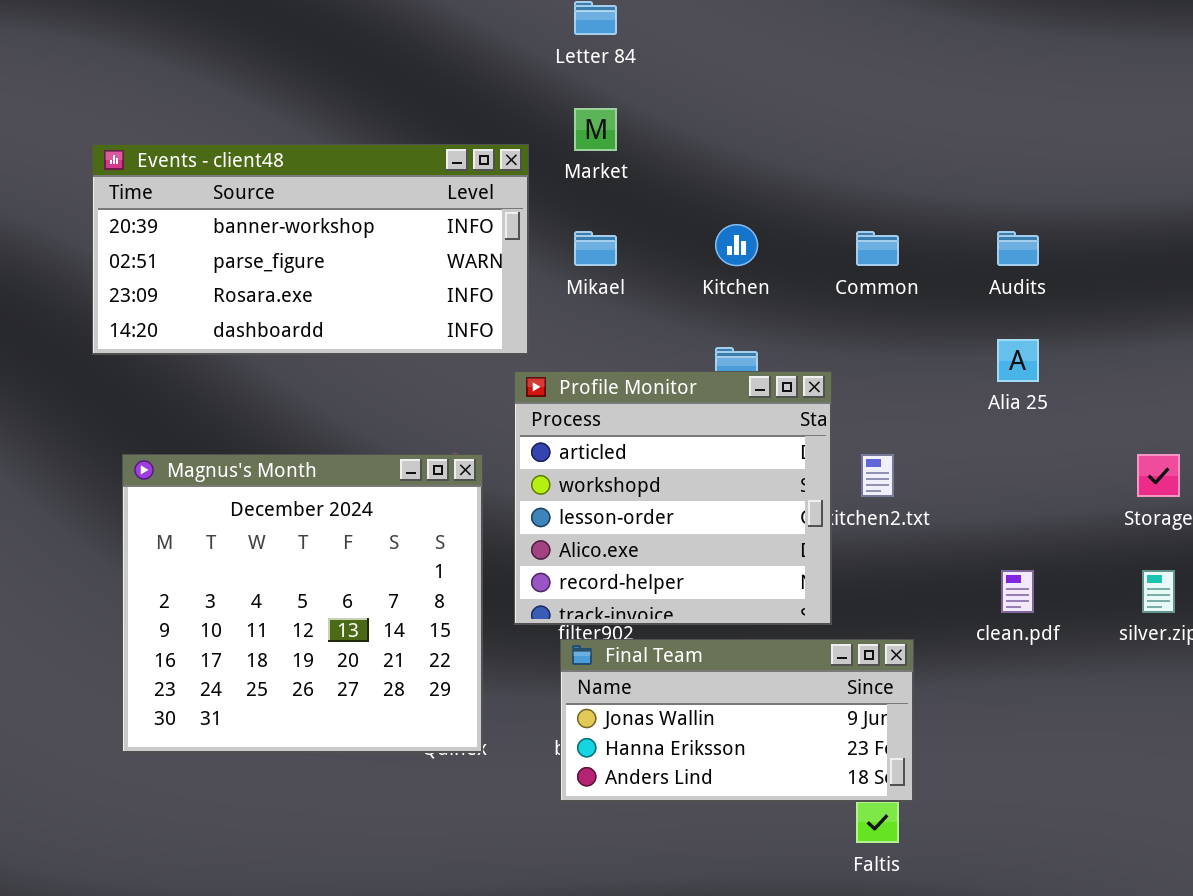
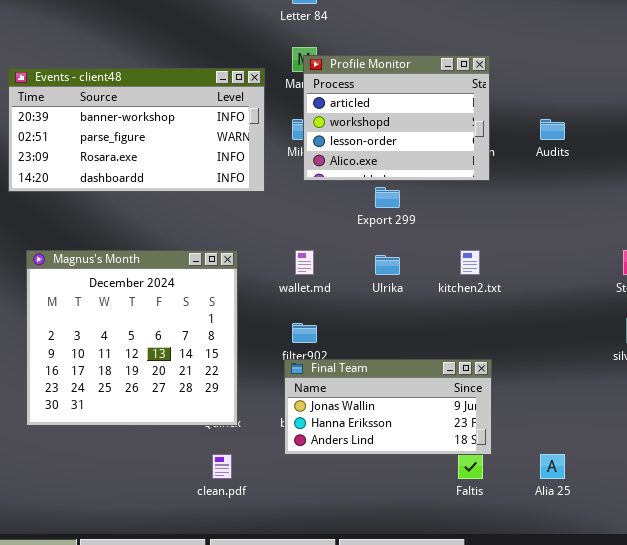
Alia 25: [997,339,1039,382] -> [540,454,565,479], moved
Profile Monitor: [514,371,832,625] -> [303,55,490,181], moved, resized
clean.pdf: [1001,570,1034,613] -> [212,454,232,479], moved

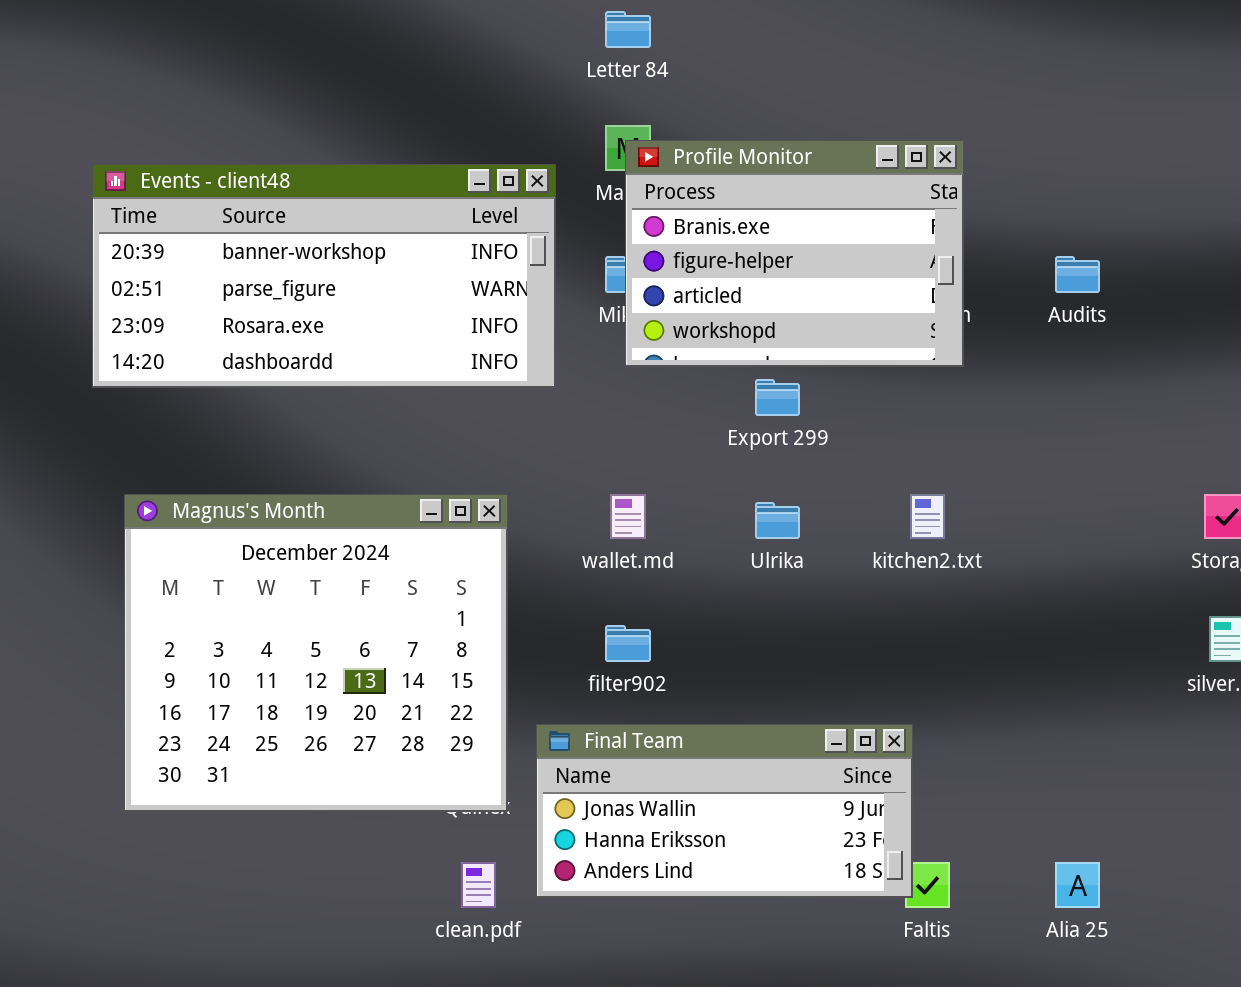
Profile Monitor: [303,55,490,181] -> [625,140,964,367], scrolled up 2 rows
Final Team: [284,359,492,455] -> [536,724,913,898], moved

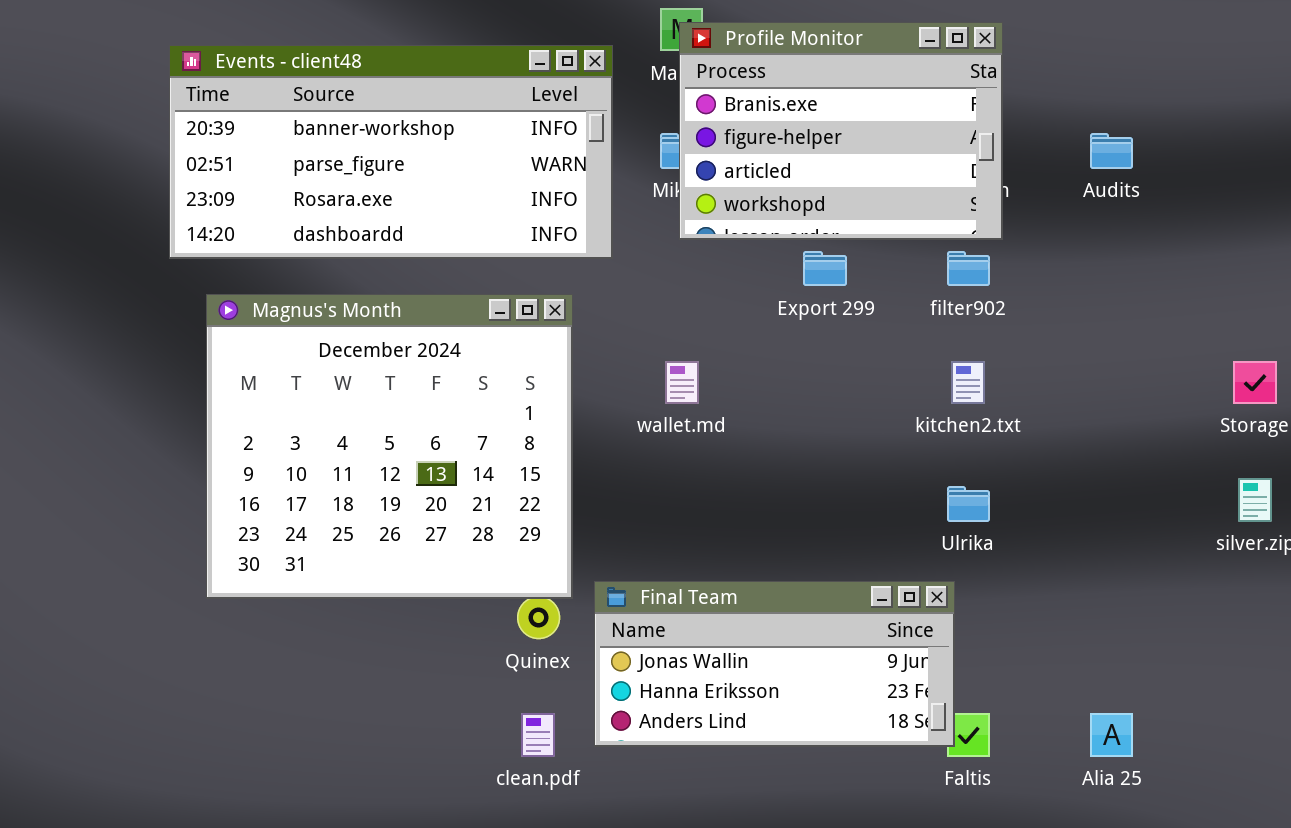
Magnus's Month: [124,494,508,812] -> [206,294,573,599], moved
Ulrika: [755,502,800,539] -> [947,486,990,522], moved
filter902: [605,625,651,662] -> [947,251,990,286], moved

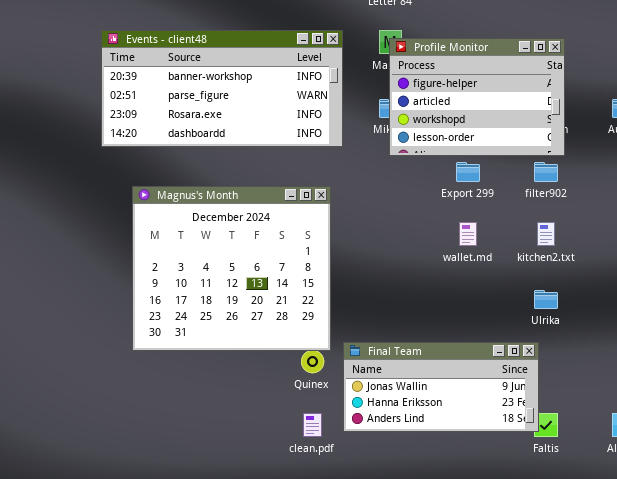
Profile Monitor: [679,22,1003,240] -> [389,38,565,156], scrolled down 1 row
Events - client48: [169,45,613,259] -> [101,30,343,147], moved
wallet.md: [665,361,699,404] -> [459,222,477,246], moved

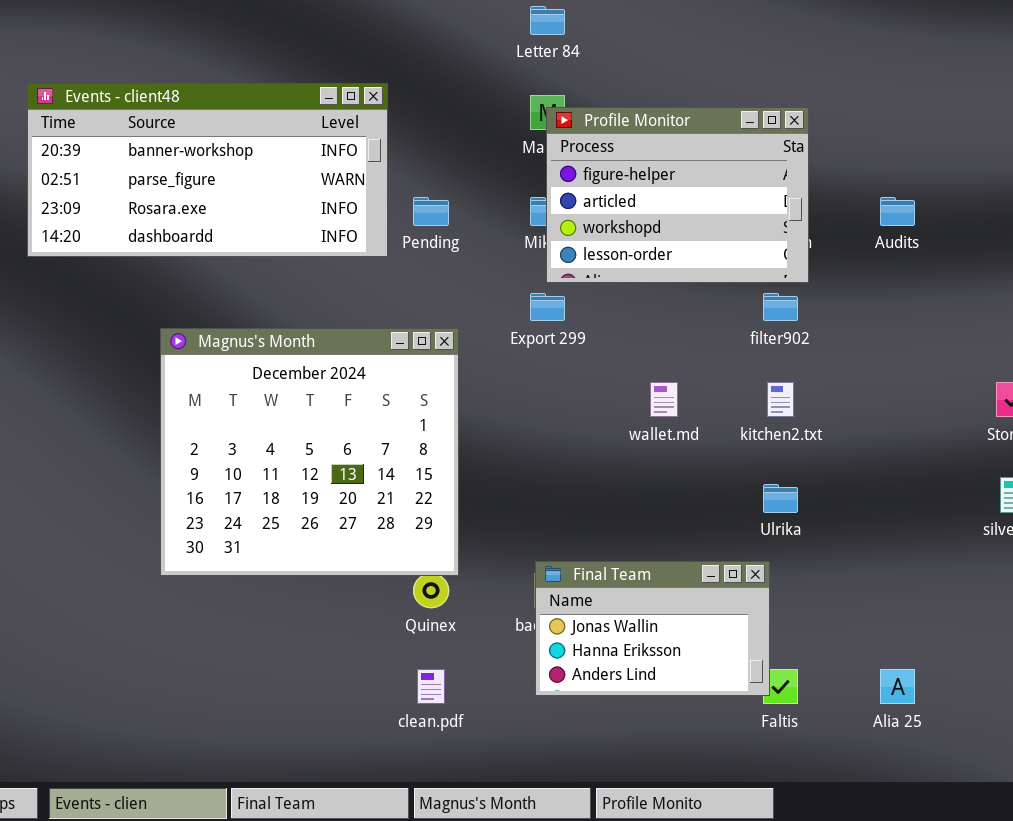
Events - client48: [101,30,343,147] -> [27,83,388,257], moved
Export 299: [456,162,480,182] -> [530,293,565,321], moved
Final Team: [343,342,539,432] -> [535,561,770,696], resized

